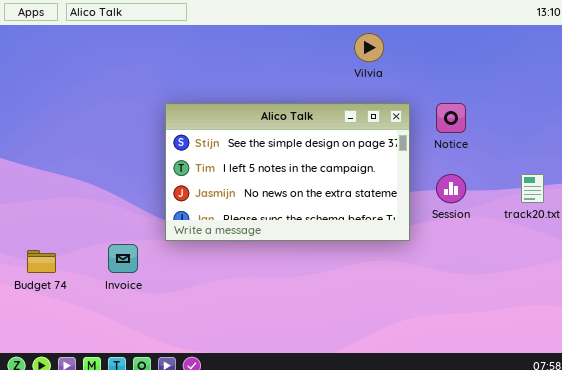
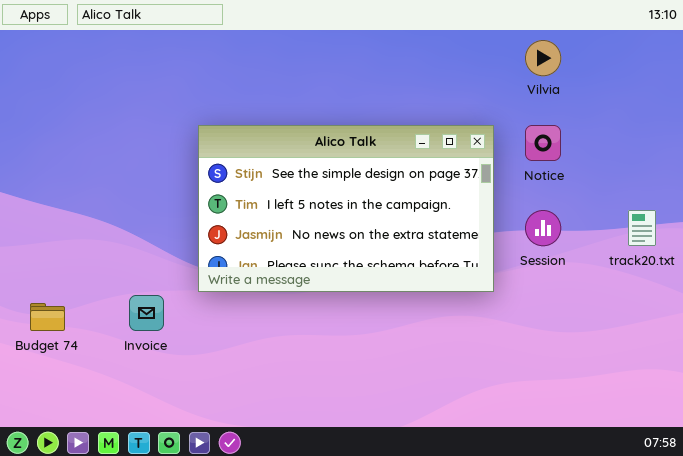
Vilvia: [354,33,384,62] -> [525,40,561,76], moved

